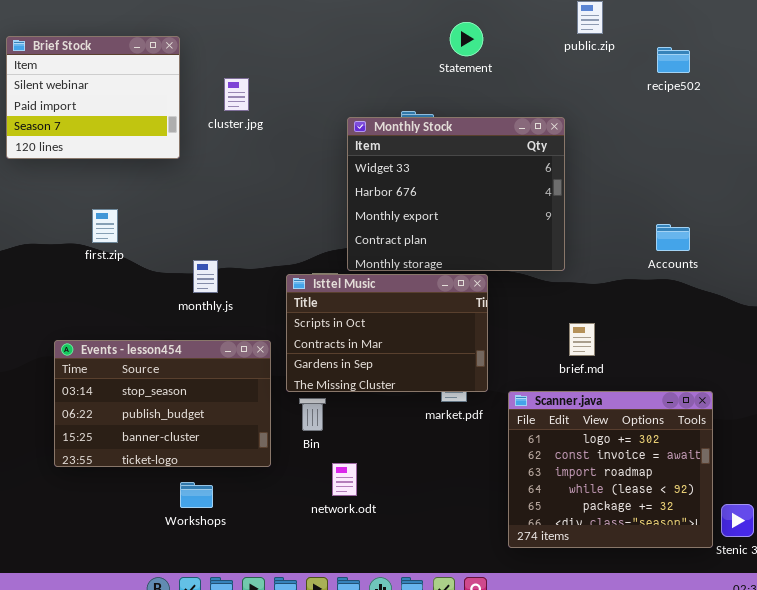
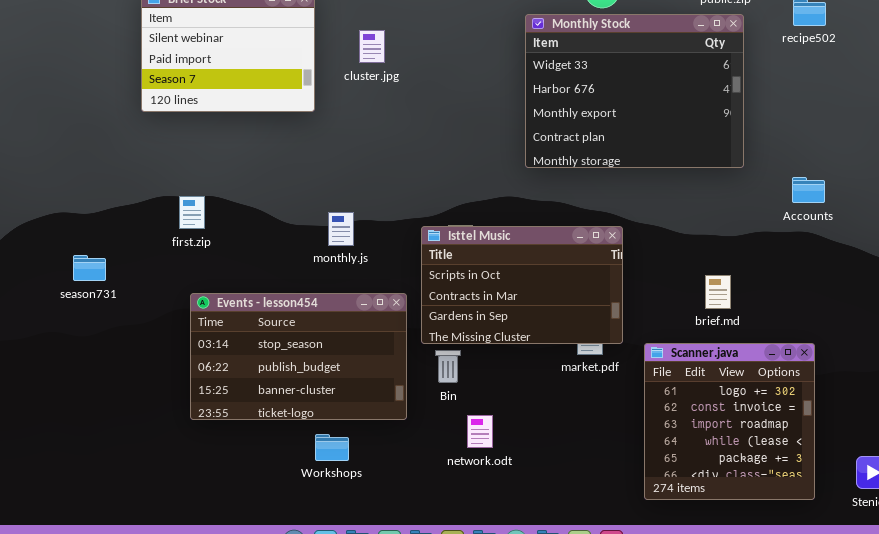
Monthly Stock: [347,117,565,271] -> [525,14,744,168], moved
first.zip: [92,209,118,243] -> [179,196,205,229], moved
Scanner.java: [508,391,713,548] -> [644,343,815,500], resized

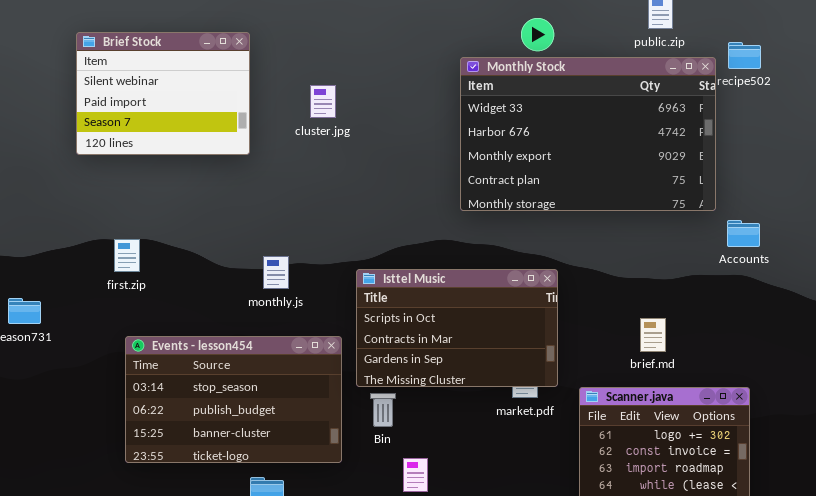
Monthly Stock: [525,14,744,168] -> [460,57,716,211], resized
cluster.jpg: [359,30,385,63] -> [310,85,336,118], moved

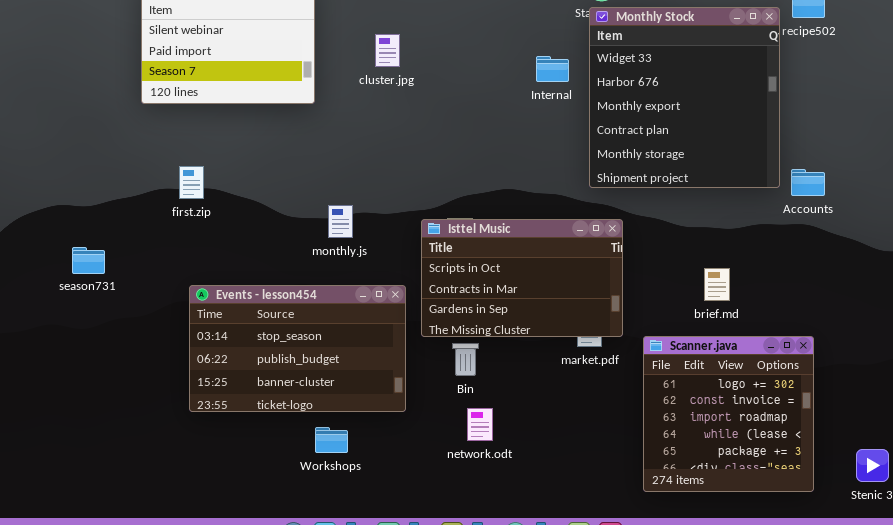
Monthly Stock: [460,57,716,211] -> [589,7,780,188], resized
first.zip: [114,239,140,272] -> [179,166,204,199], moved
Bin: [370,393,396,427] -> [452,343,479,376], moved

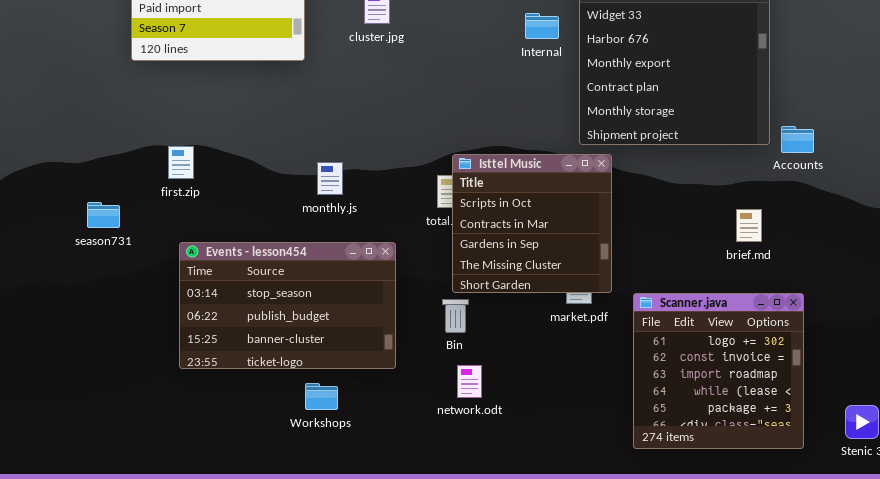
first.zip: [179,166,204,199] -> [168,146,194,179], moved
Isttel Music: [421,219,623,337] -> [452,154,612,293], resized
season731: [72,247,105,274] -> [87,202,120,228], moved
brief.md: [704,268,730,301] -> [736,209,762,242], moved

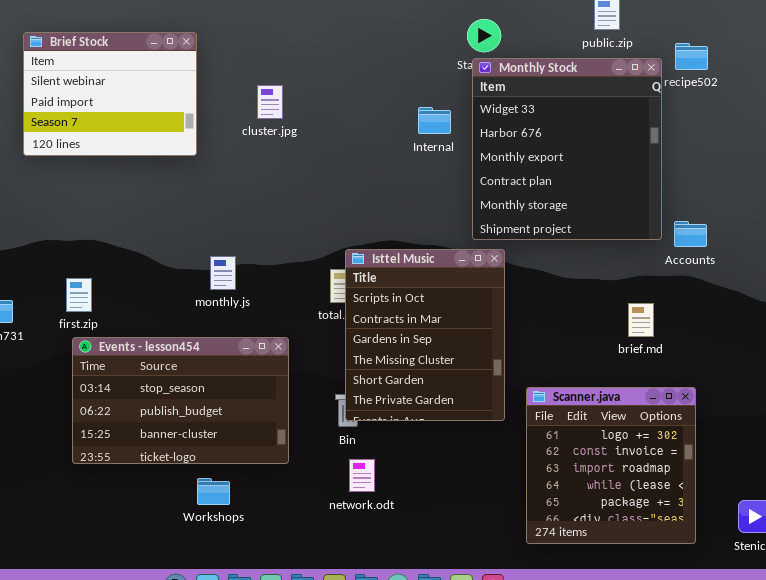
first.zip: [168,146,194,179] -> [66,278,92,312], moved
Isttel Music: [452,154,612,293] -> [345,249,505,421], resized

